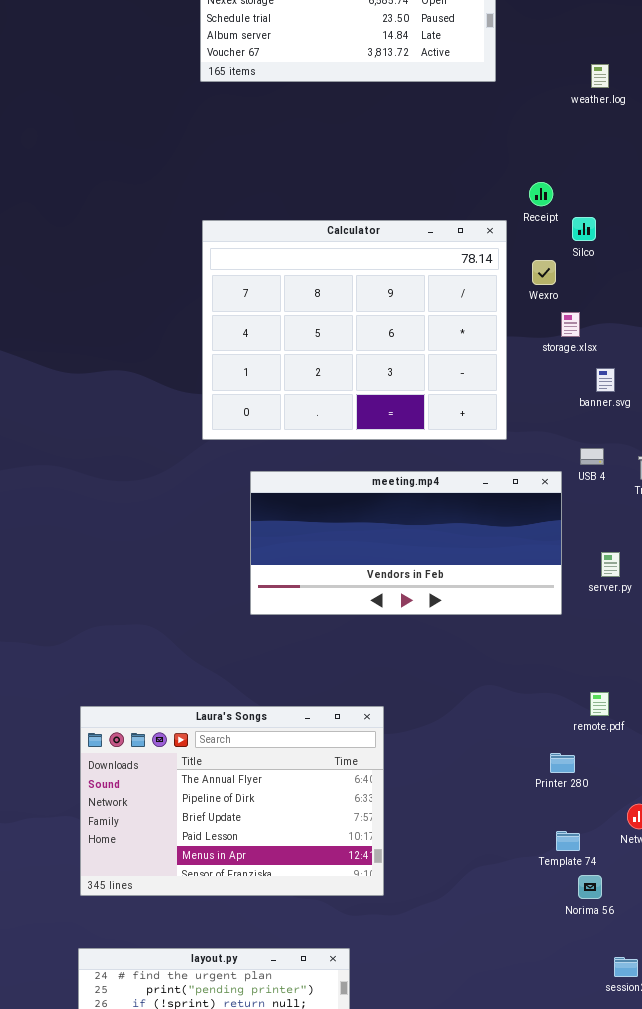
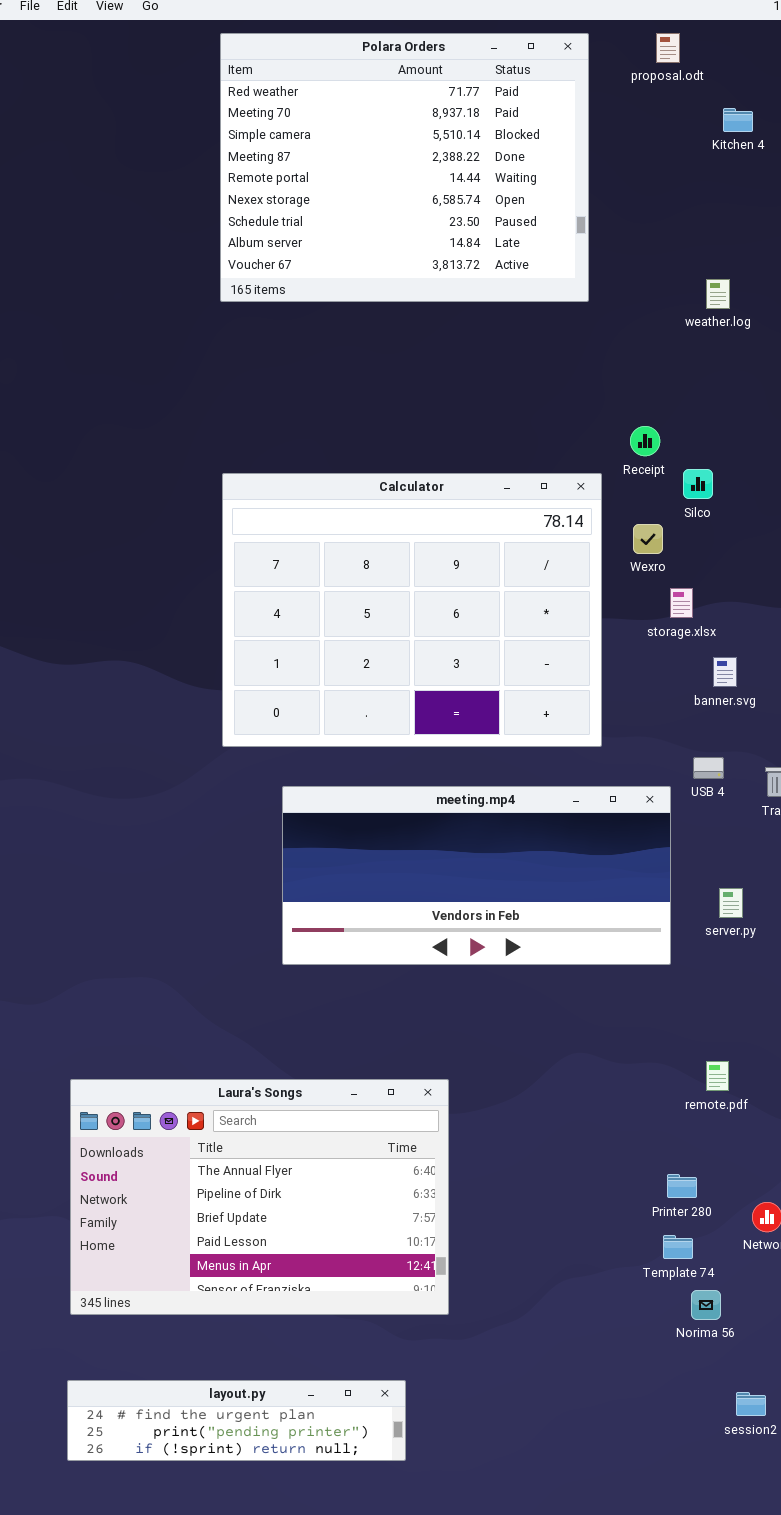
Printer 280: [550,753,575,773] -> [667,1174,697,1198], moved

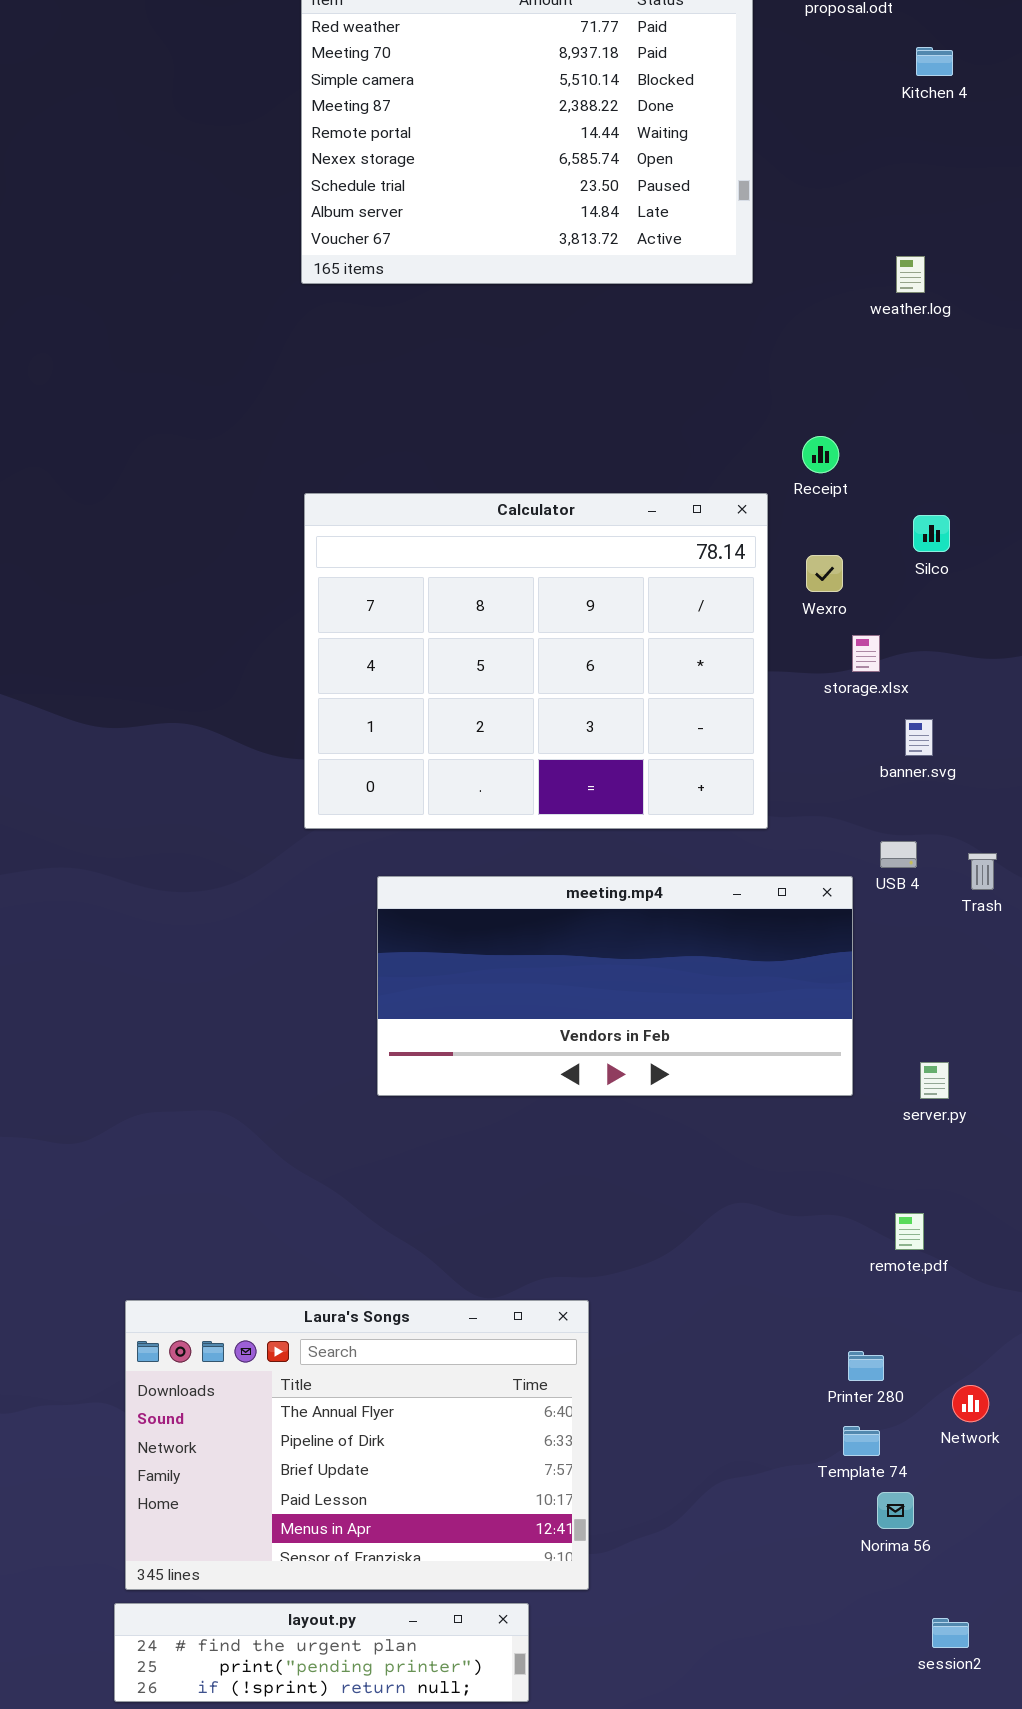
Silco: [683,469,713,499] -> [913,515,950,552], moved
server.py: [719,888,743,918] -> [920,1062,949,1099], moved
Laura's Songs: [70,1079,449,1315] -> [125,1300,589,1590], moved

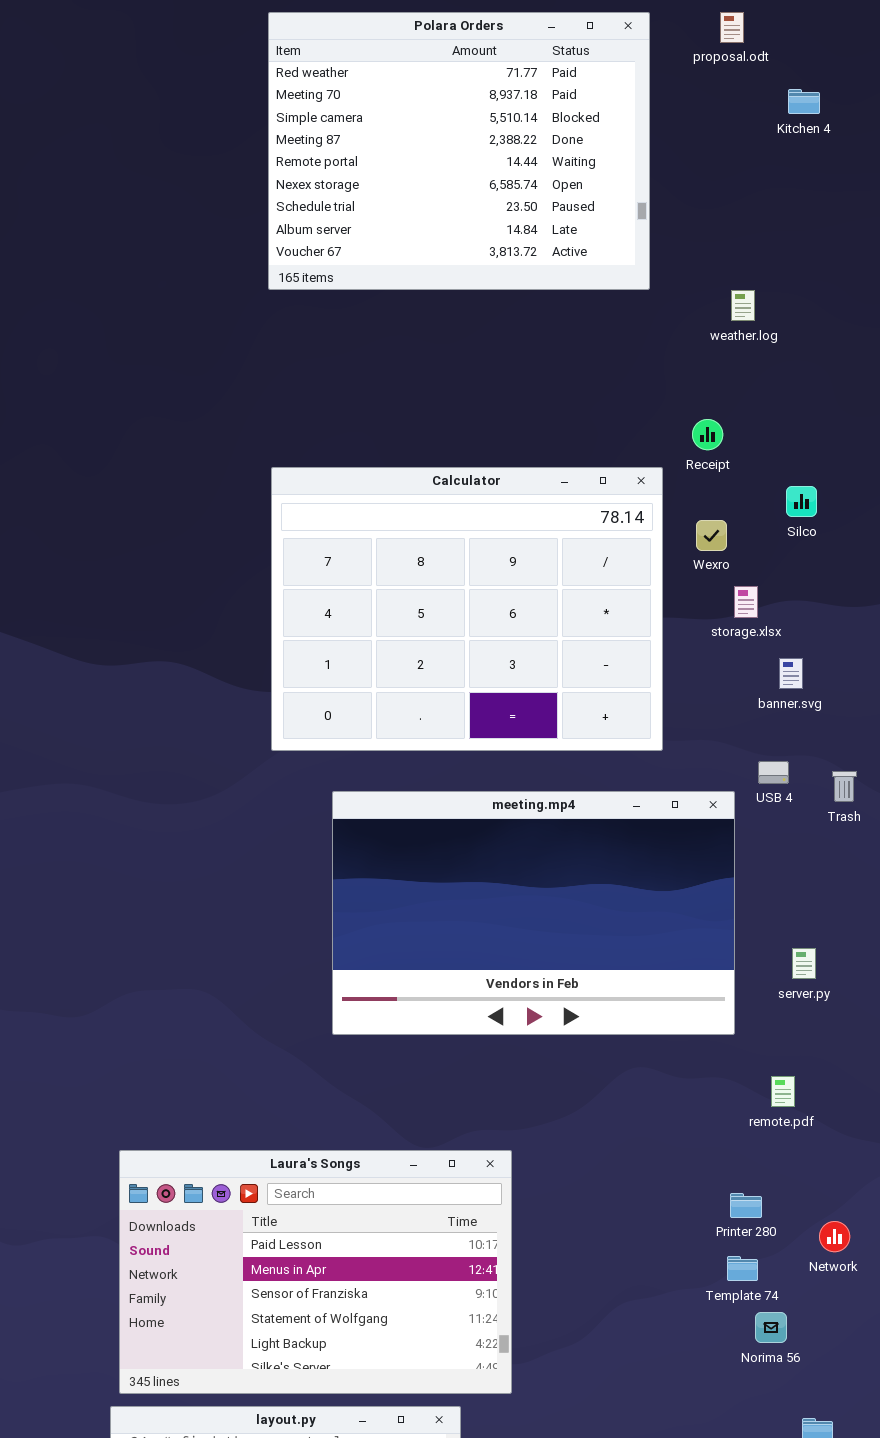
weather.log: [896,256,925,293] -> [731,290,755,321], moved
meeting.mp4: [377,876,853,1096] -> [332,791,735,1035], resized
Laura's Songs: [125,1300,589,1590] -> [119,1150,512,1394], scrolled down 3 rows

